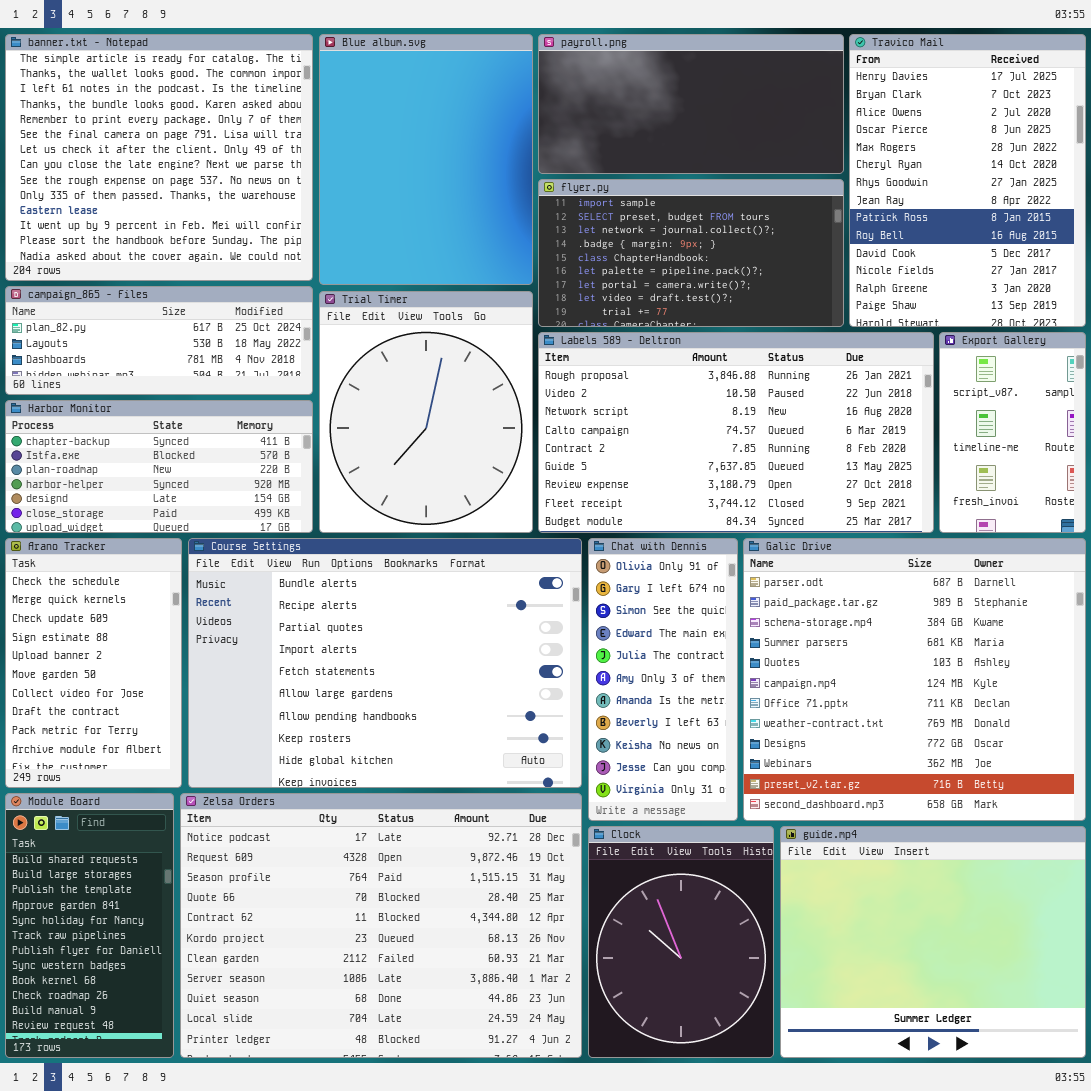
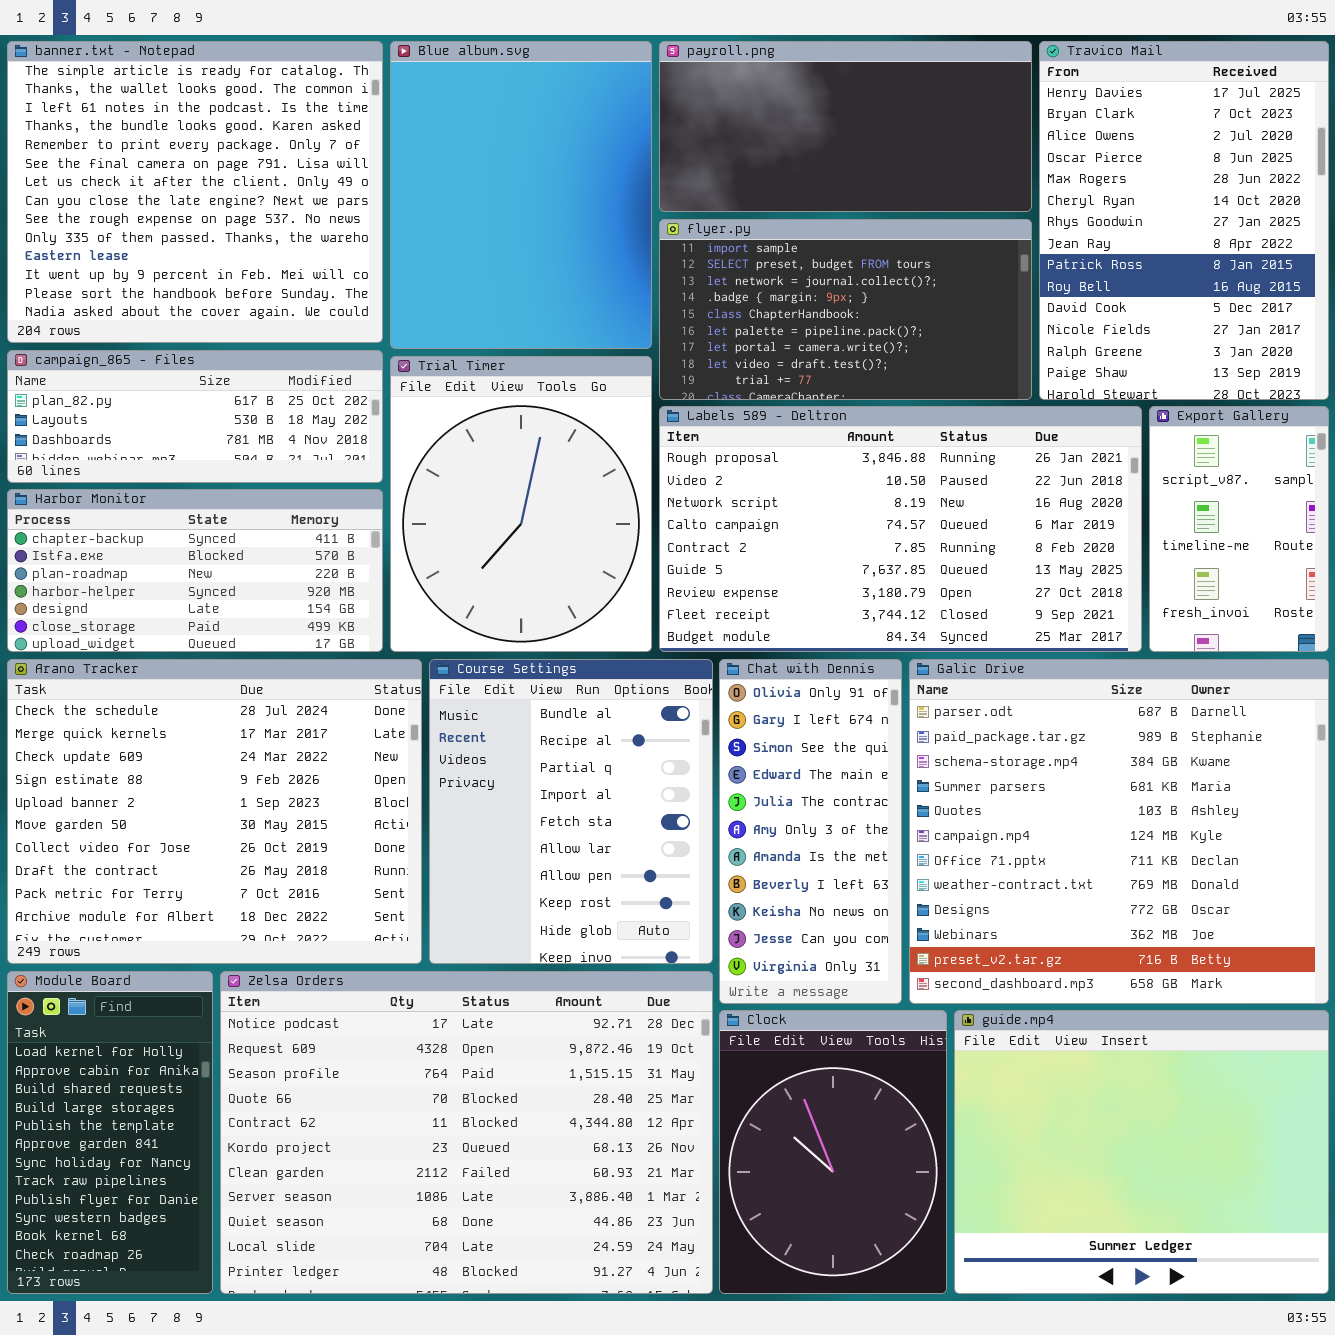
Arano Tracker: [5,538,182,788] -> [7,659,422,964], resized
Course Settings: [188,538,582,788] -> [429,659,713,964], resized
Module Board: [5,793,174,1058] -> [7,971,213,1294], scrolled up 2 rows

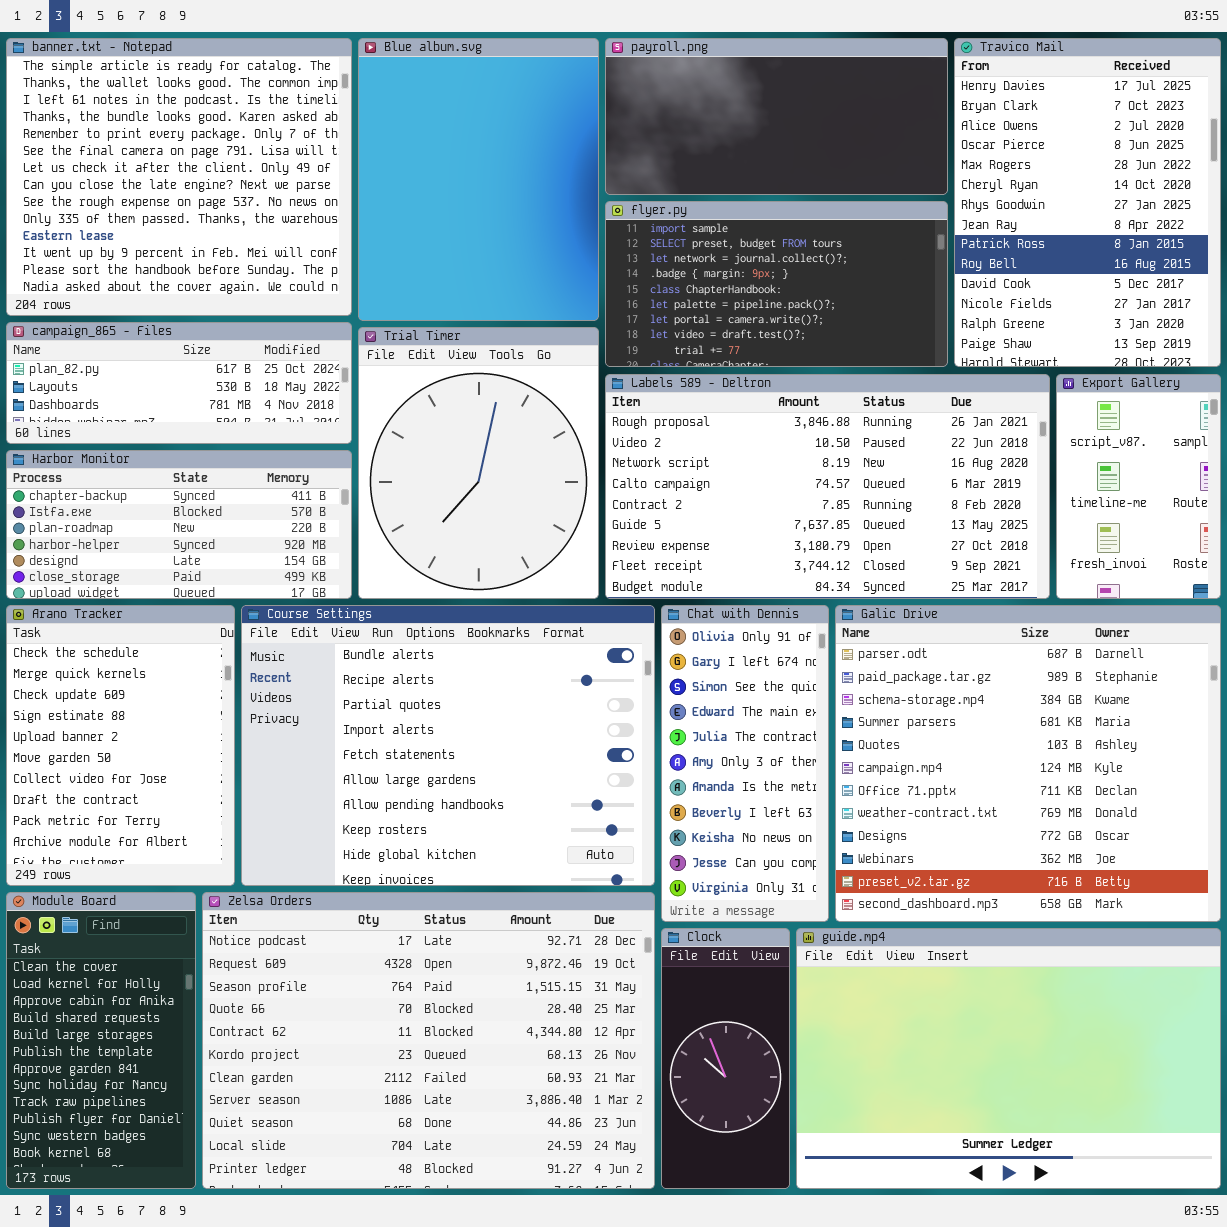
Arano Tracker: [7,659,422,964] -> [6,605,235,886], resized
Course Settings: [429,659,713,964] -> [241,605,655,886], resized
Module Board: [7,971,213,1294] -> [6,892,196,1189], scrolled up 1 row
Clock: [719,1010,947,1294] -> [661,928,790,1189], resized
guide.mp4: [954,1010,1329,1294] -> [796,928,1221,1189], resized

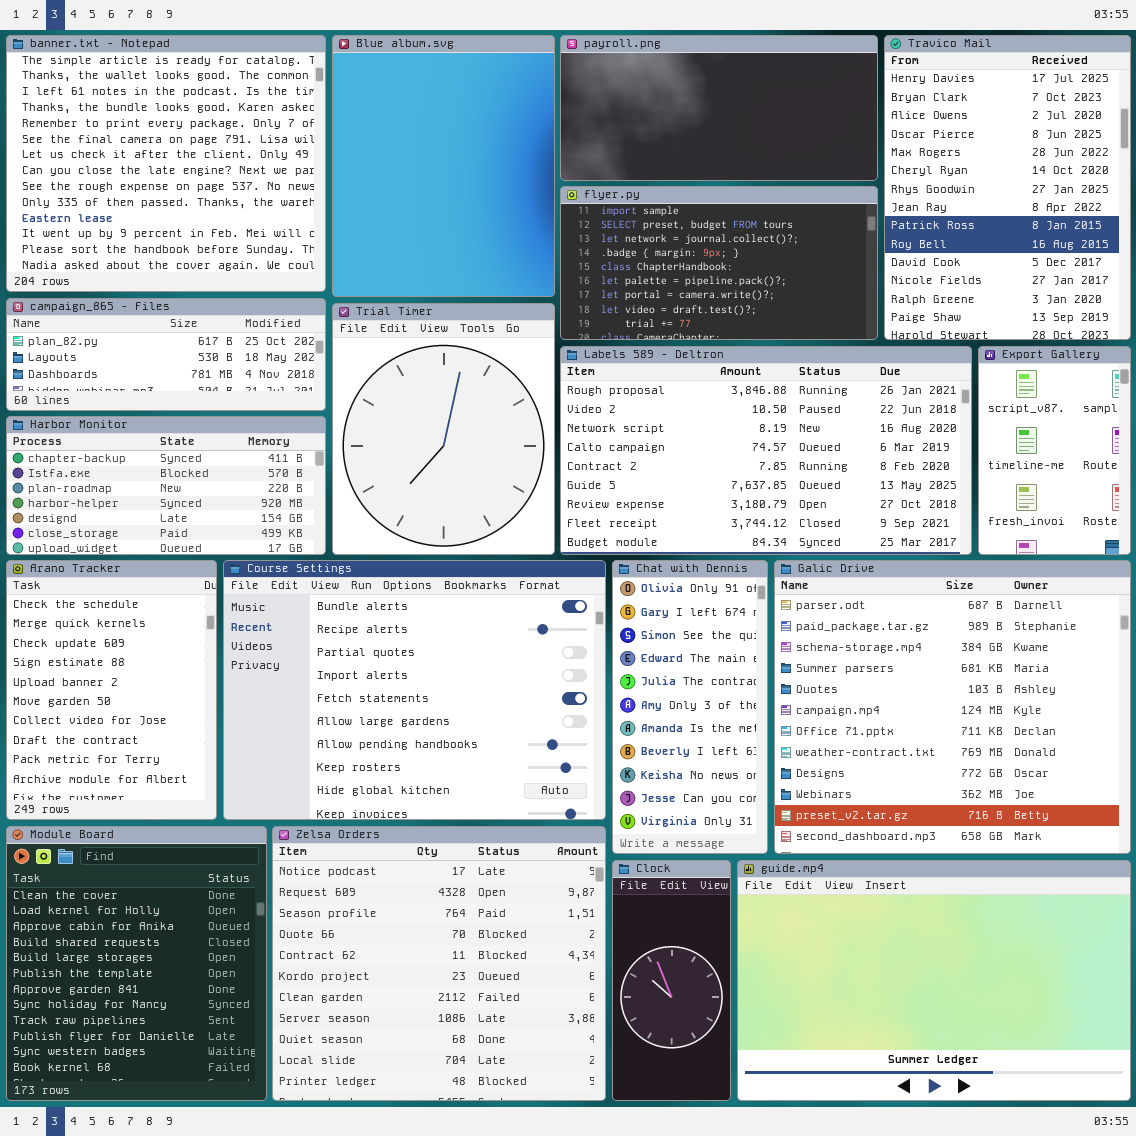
Module Board: [6,892,196,1189] -> [6,826,267,1101], resized
Zelsa Orders: [202,892,655,1189] -> [272,826,606,1101], resized

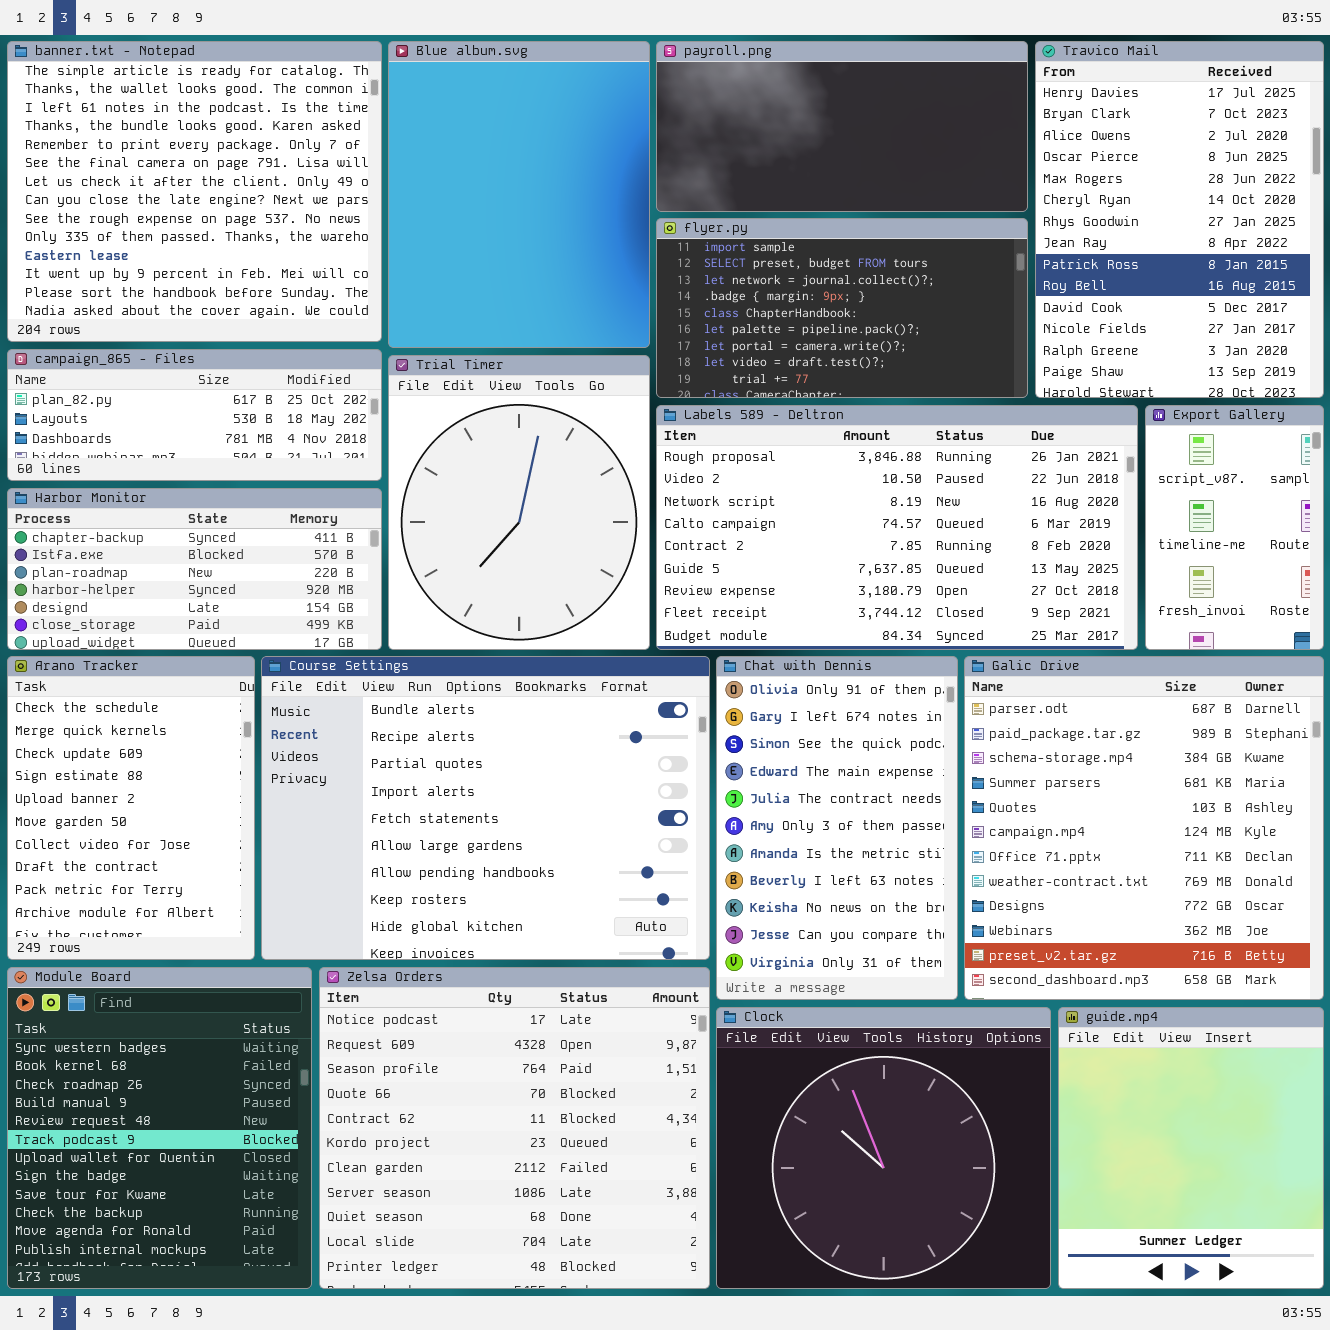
Chat with Dennis: [612,560,768,854] -> [716,656,958,1000], resized
Galic Drive: [774,560,1131,854] -> [964,656,1324,1000], resized
Module Board: [6,826,267,1101] -> [7,967,312,1289], scrolled down 10 rows
Clock: [612,860,731,1101] -> [716,1007,1051,1289], resized
guide.mp4: [737,860,1131,1101] -> [1058,1007,1324,1289], resized

